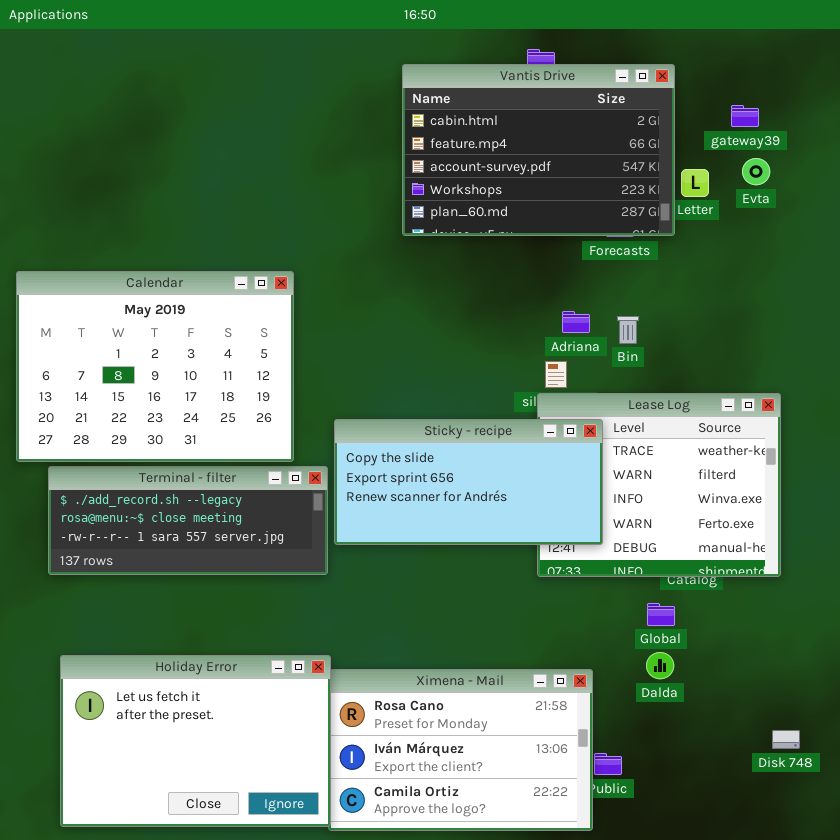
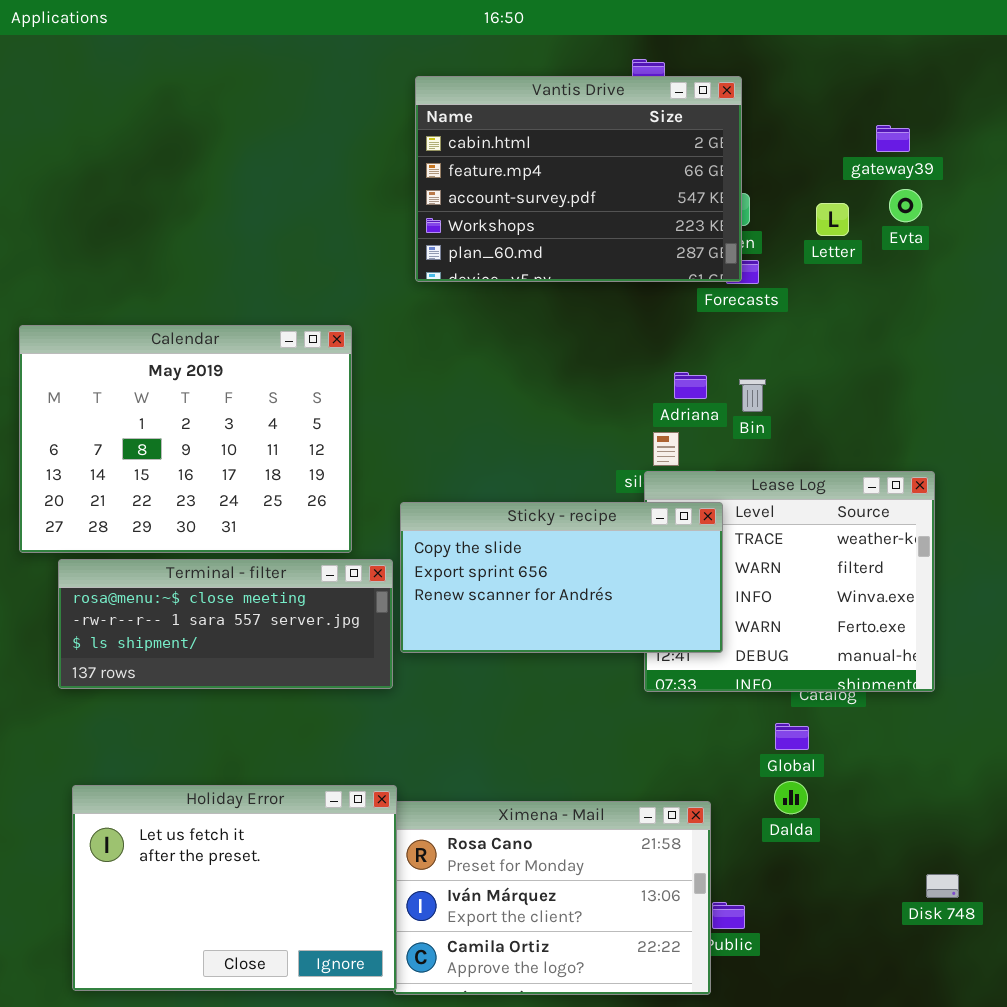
Vantis Drive: [402,64,675,236] -> [415,76,742,282], moved
Terminal - filter: [48,466,328,575] -> [58,559,393,689], scrolled down 1 row

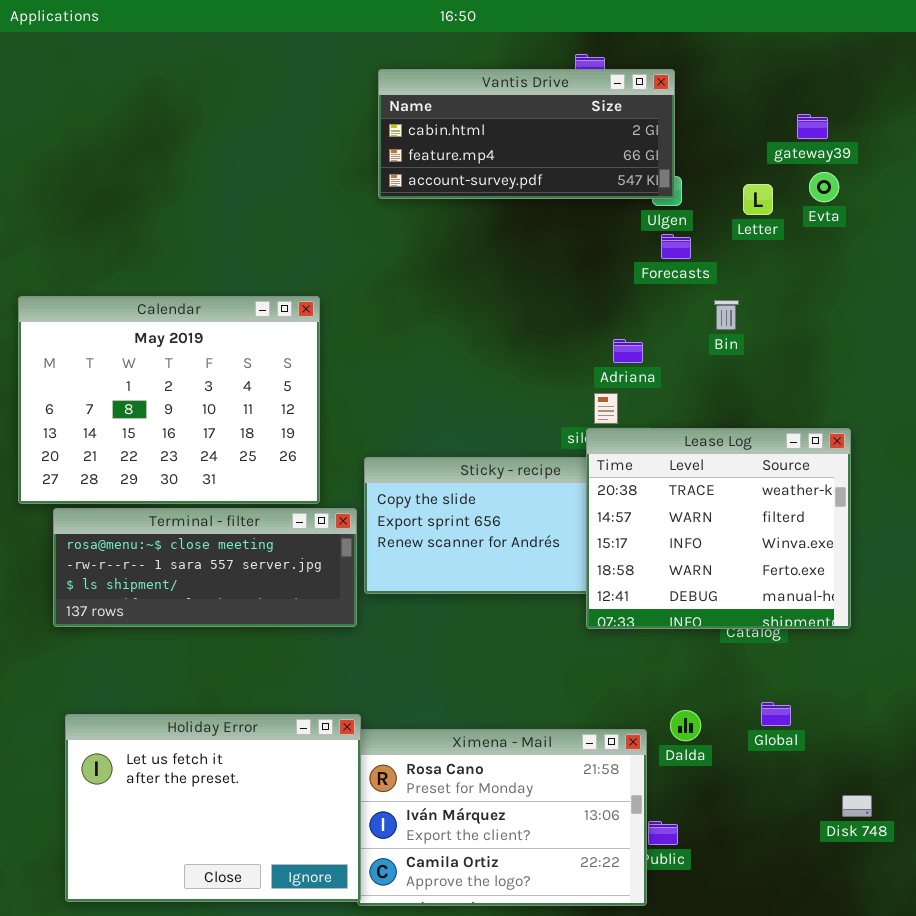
Vantis Drive: [415,76,742,282] -> [378,69,675,199], resized
Bin: [739,379,766,412] -> [714,300,739,330], moved
Lease Log: [644,471,935,692] -> [586,428,851,629], raised
Global: [775,723,809,750] -> [761,702,791,726], moved
Dalda: [774,781,808,814] -> [670,710,701,741], moved

